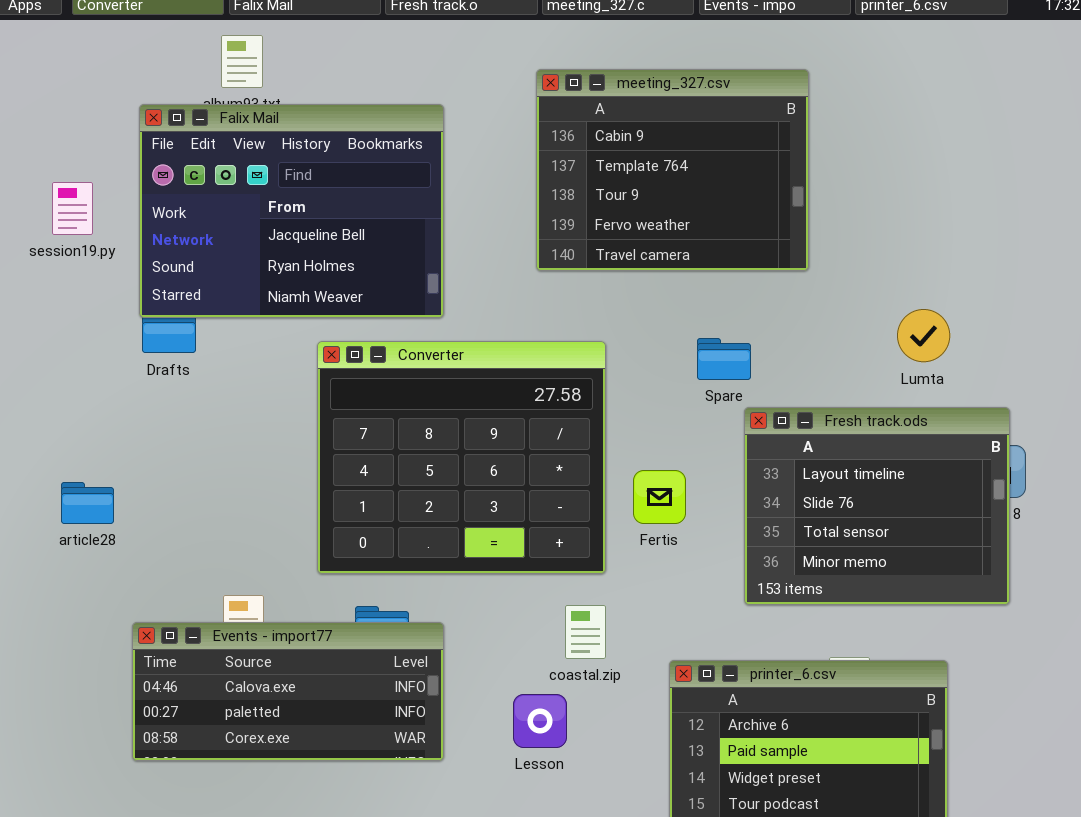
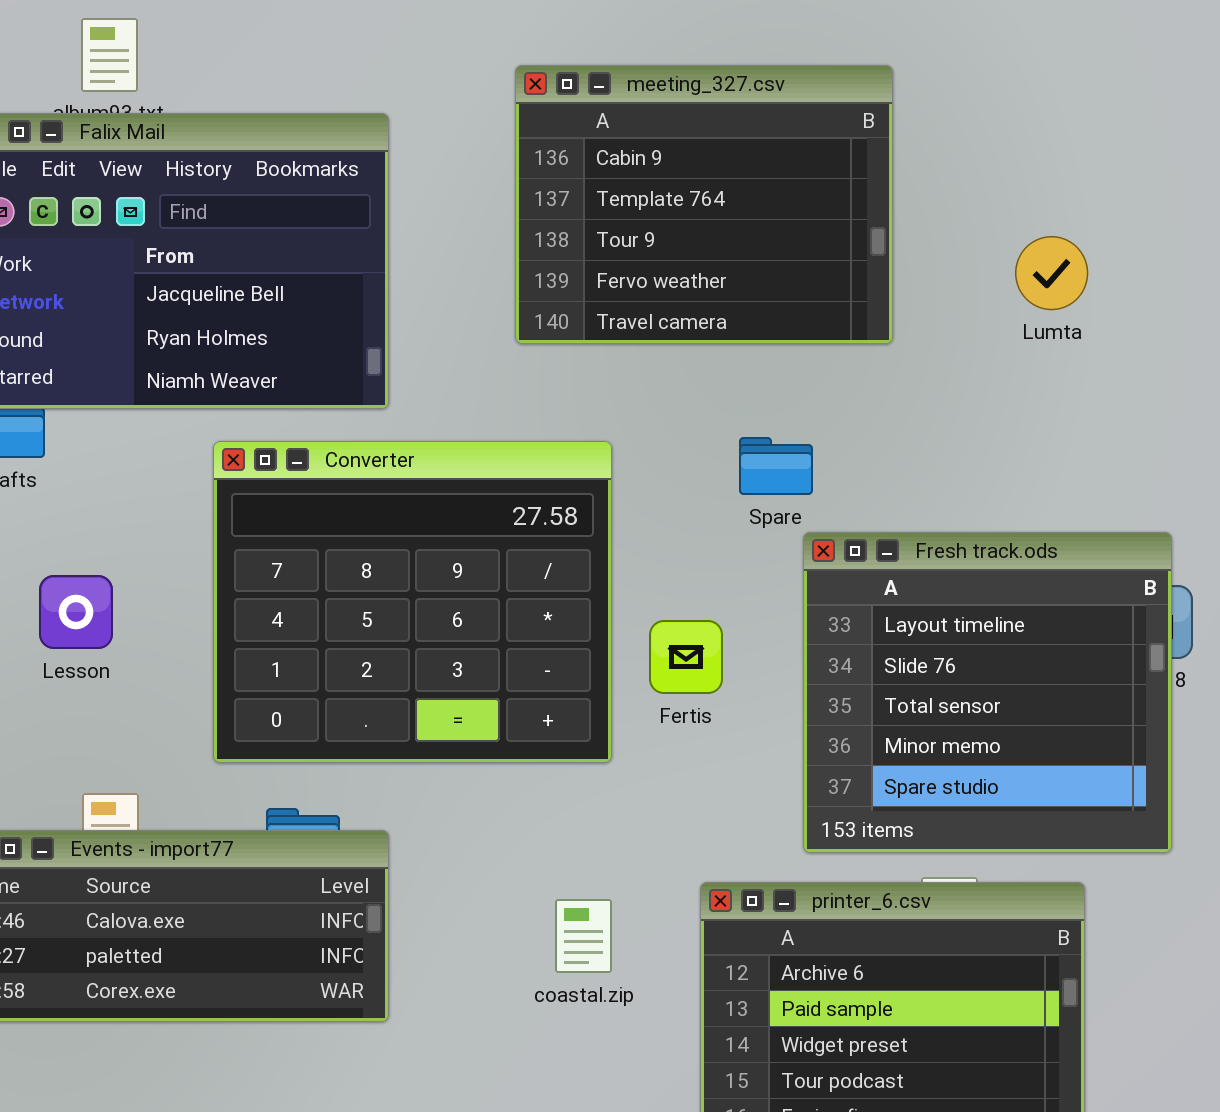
Lumta: [897,309,950,362] -> [1015,236,1088,310], moved
Fresh track.ods: [744,407,1010,605] -> [803,532,1172,853], resized
coastal.zip: [565,605,606,659] -> [555,899,612,973], moved
Lesson: [513,694,567,748] -> [39,575,113,649], moved

